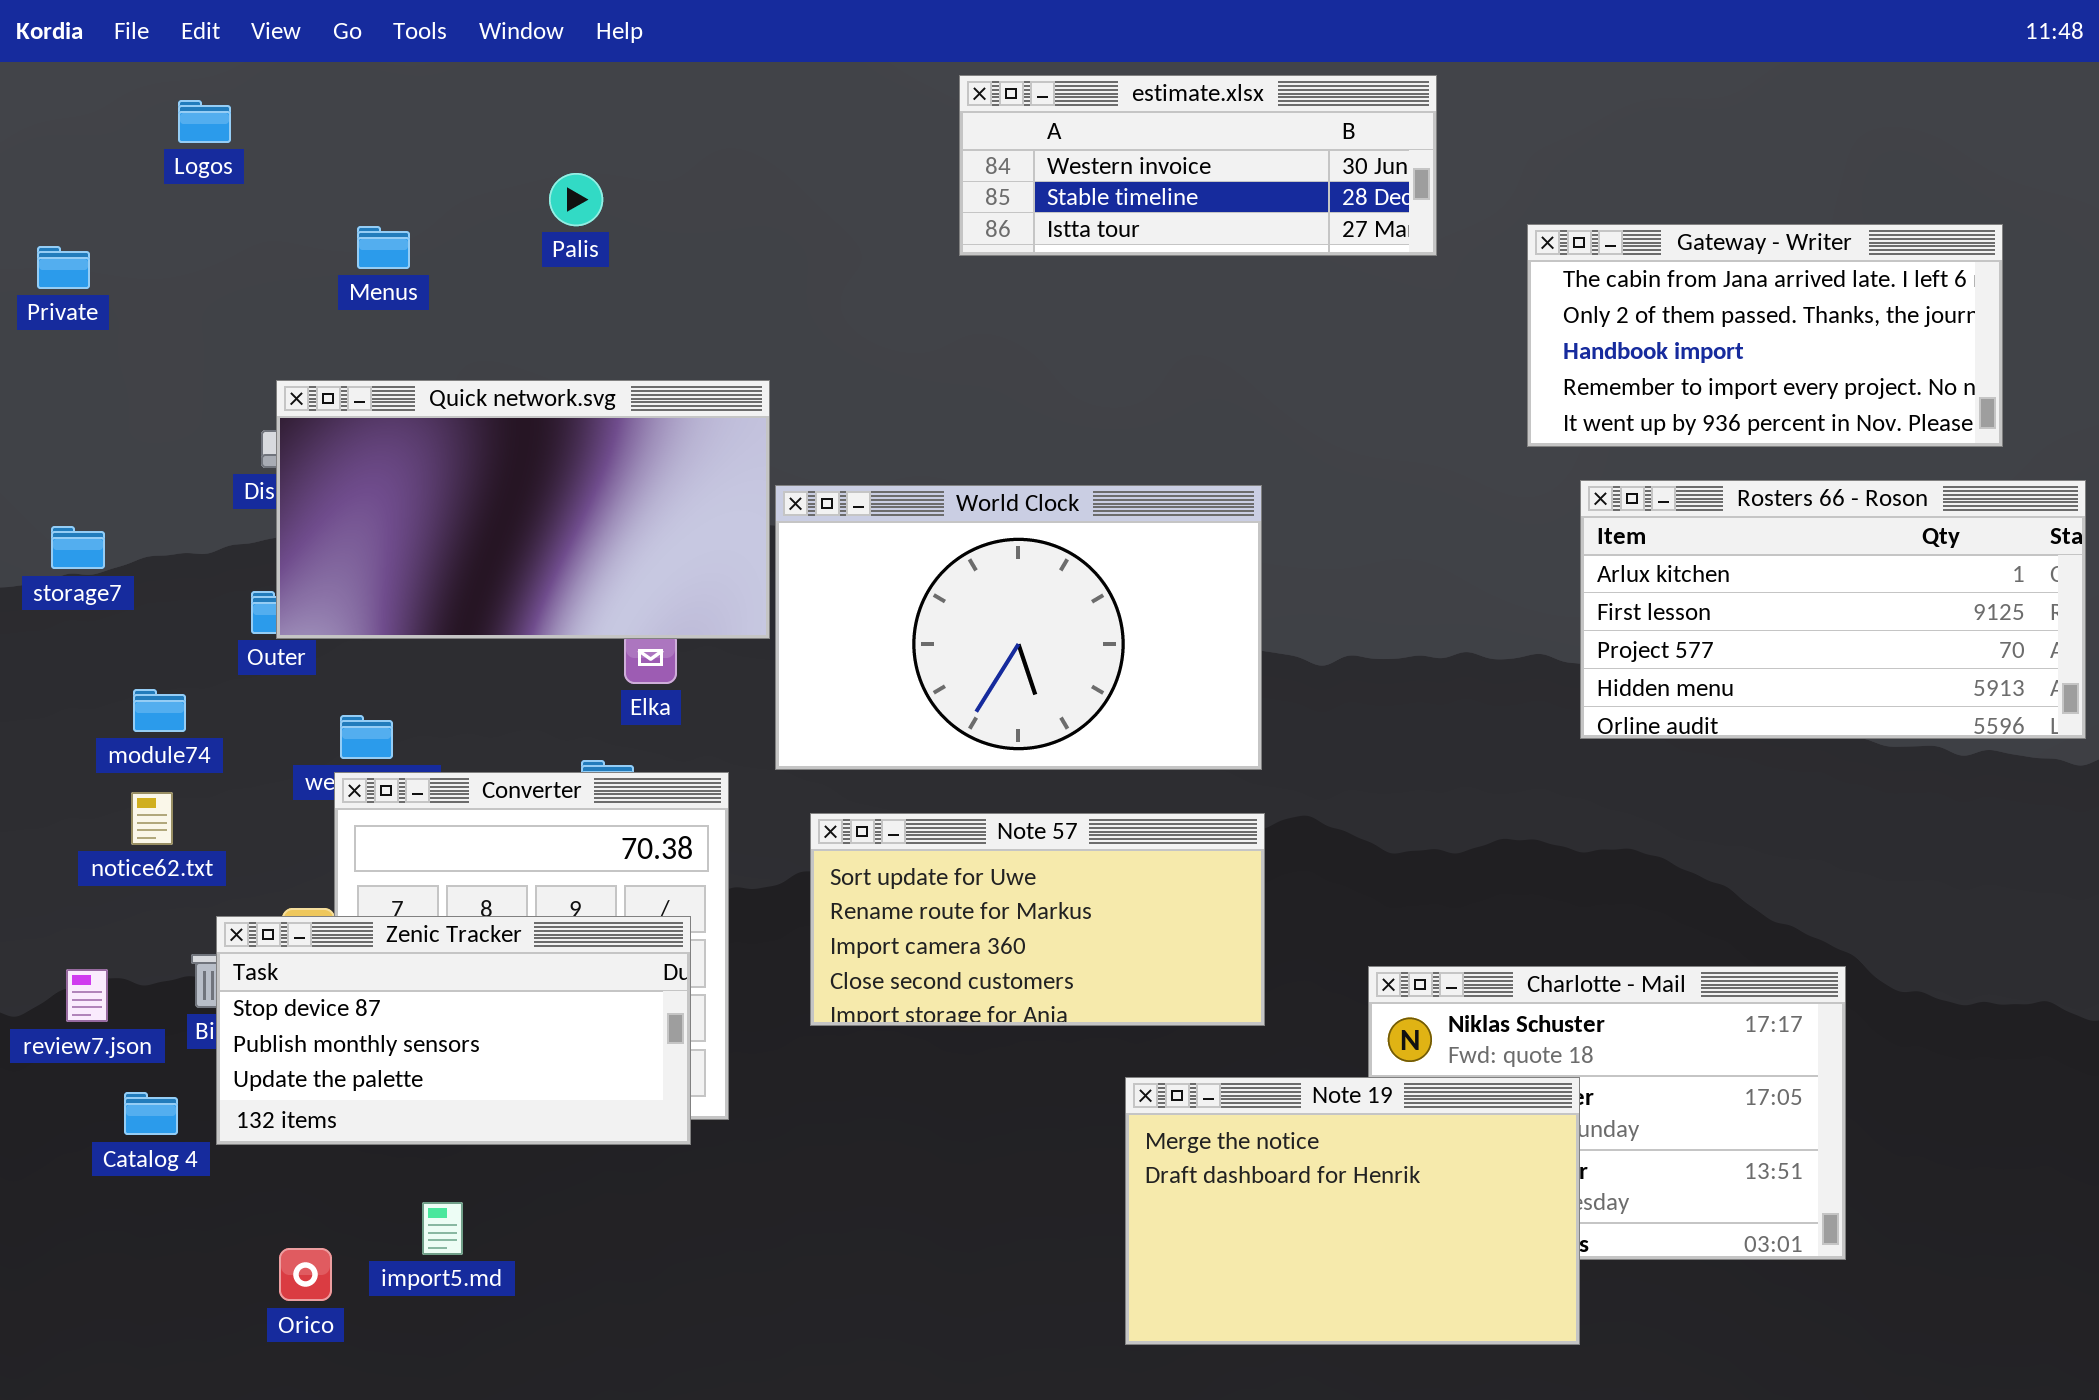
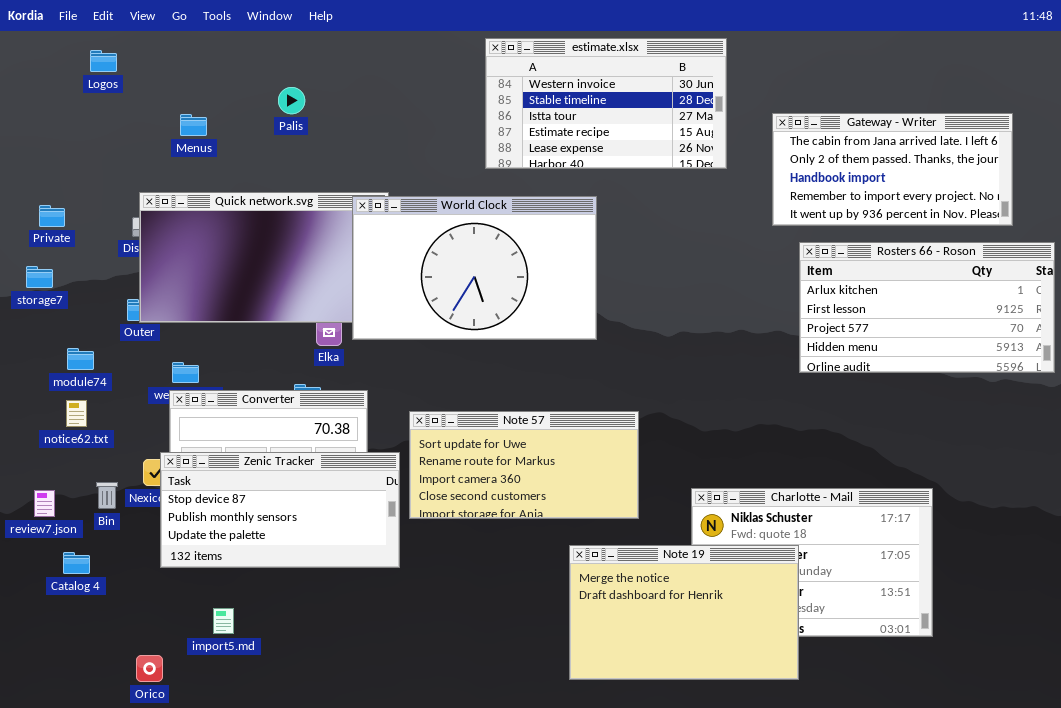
estimate.xlsx: [959,75,1437,256] -> [485,38,727,169], resized
Private: [37,246,90,289] -> [39,205,65,227], moved
World Clock: [775,485,1262,770] -> [352,196,597,340], moved
Zenic Tracker: [216,916,691,1145] -> [160,452,400,568], moved
Orico: [279,1248,332,1301] -> [136,655,163,682], moved

